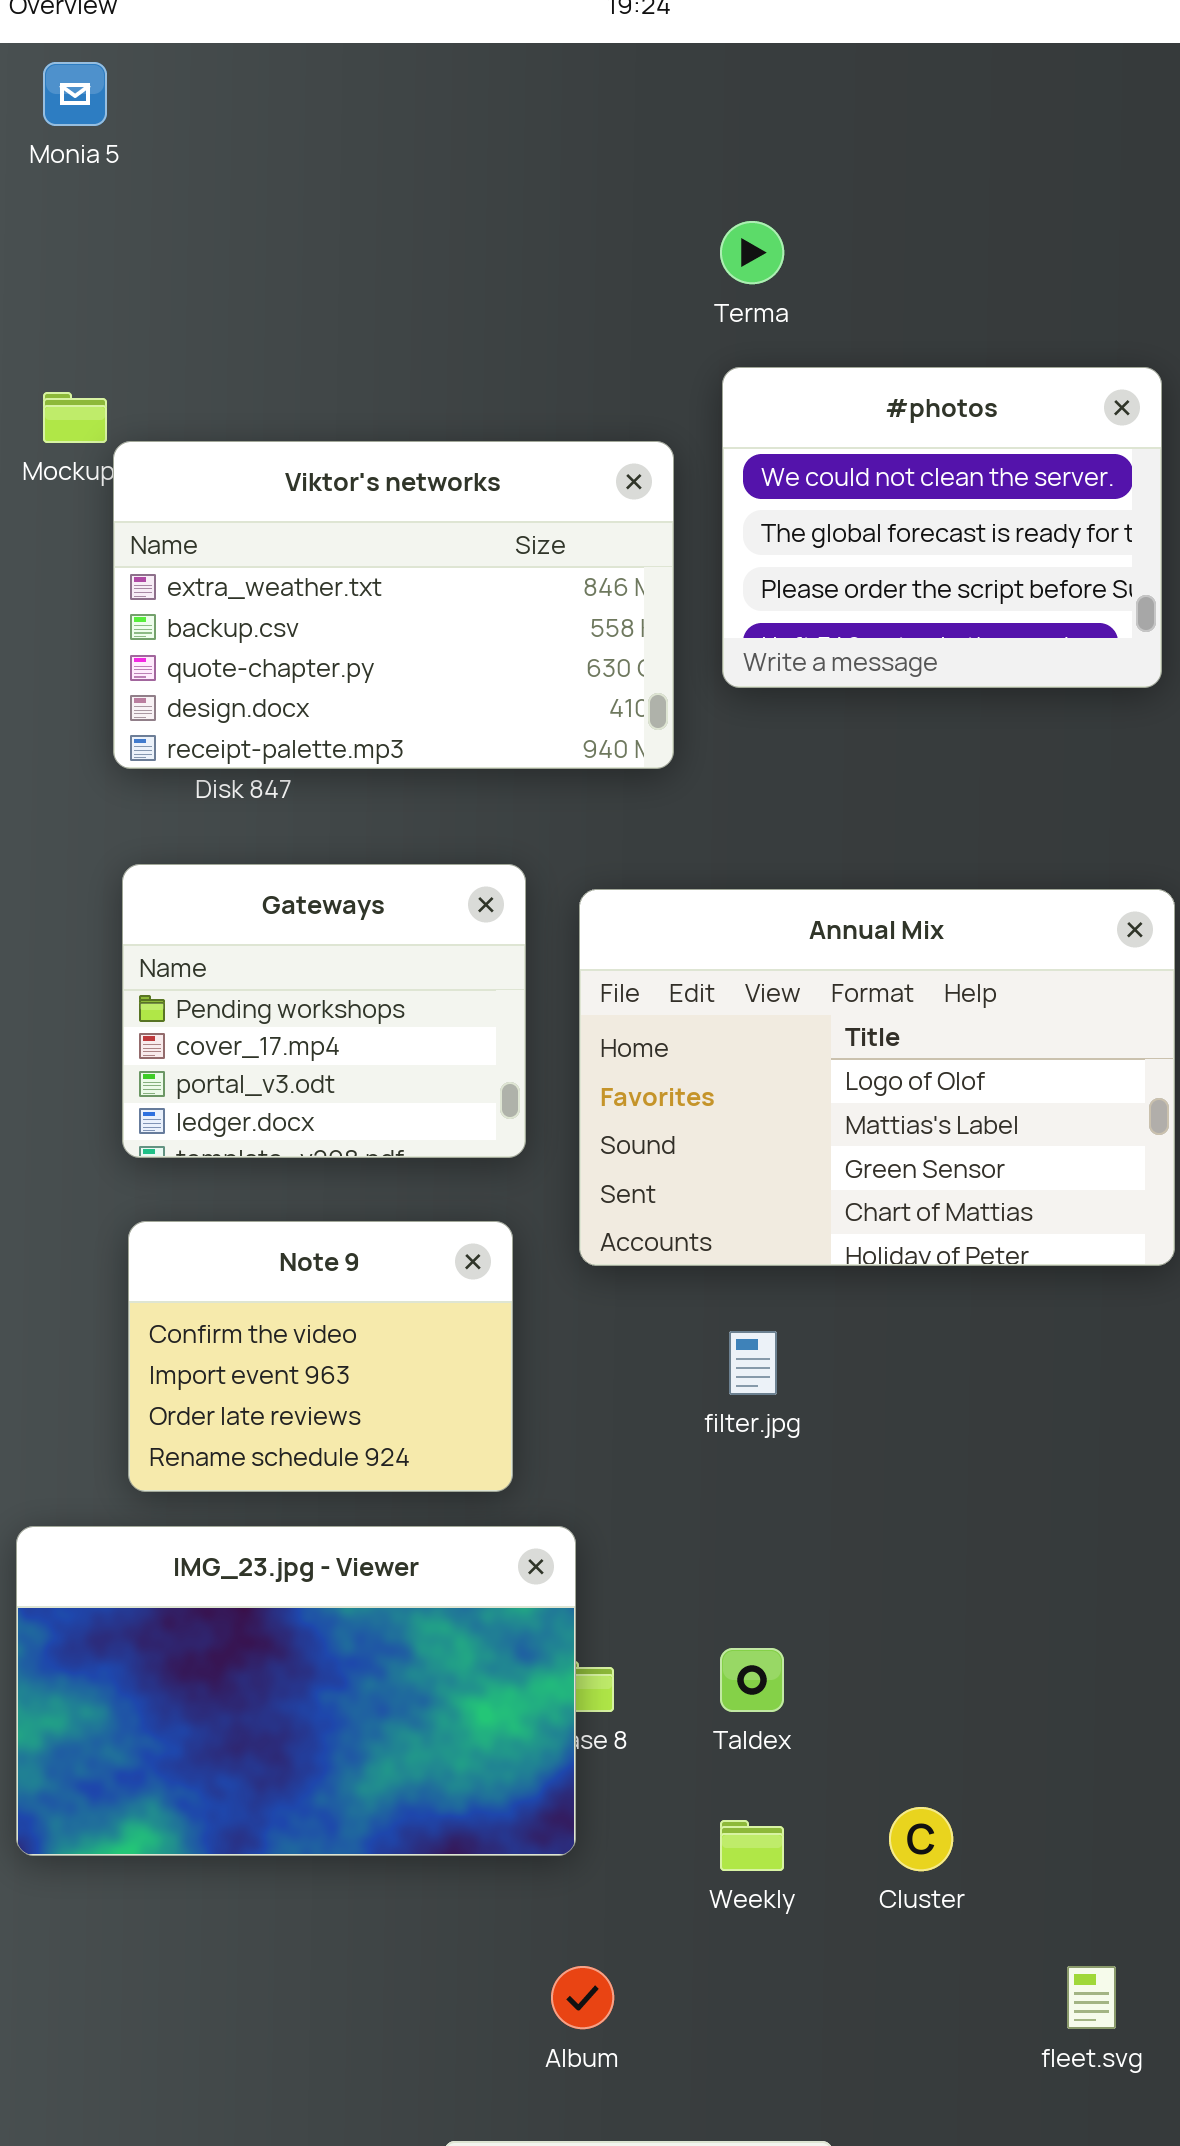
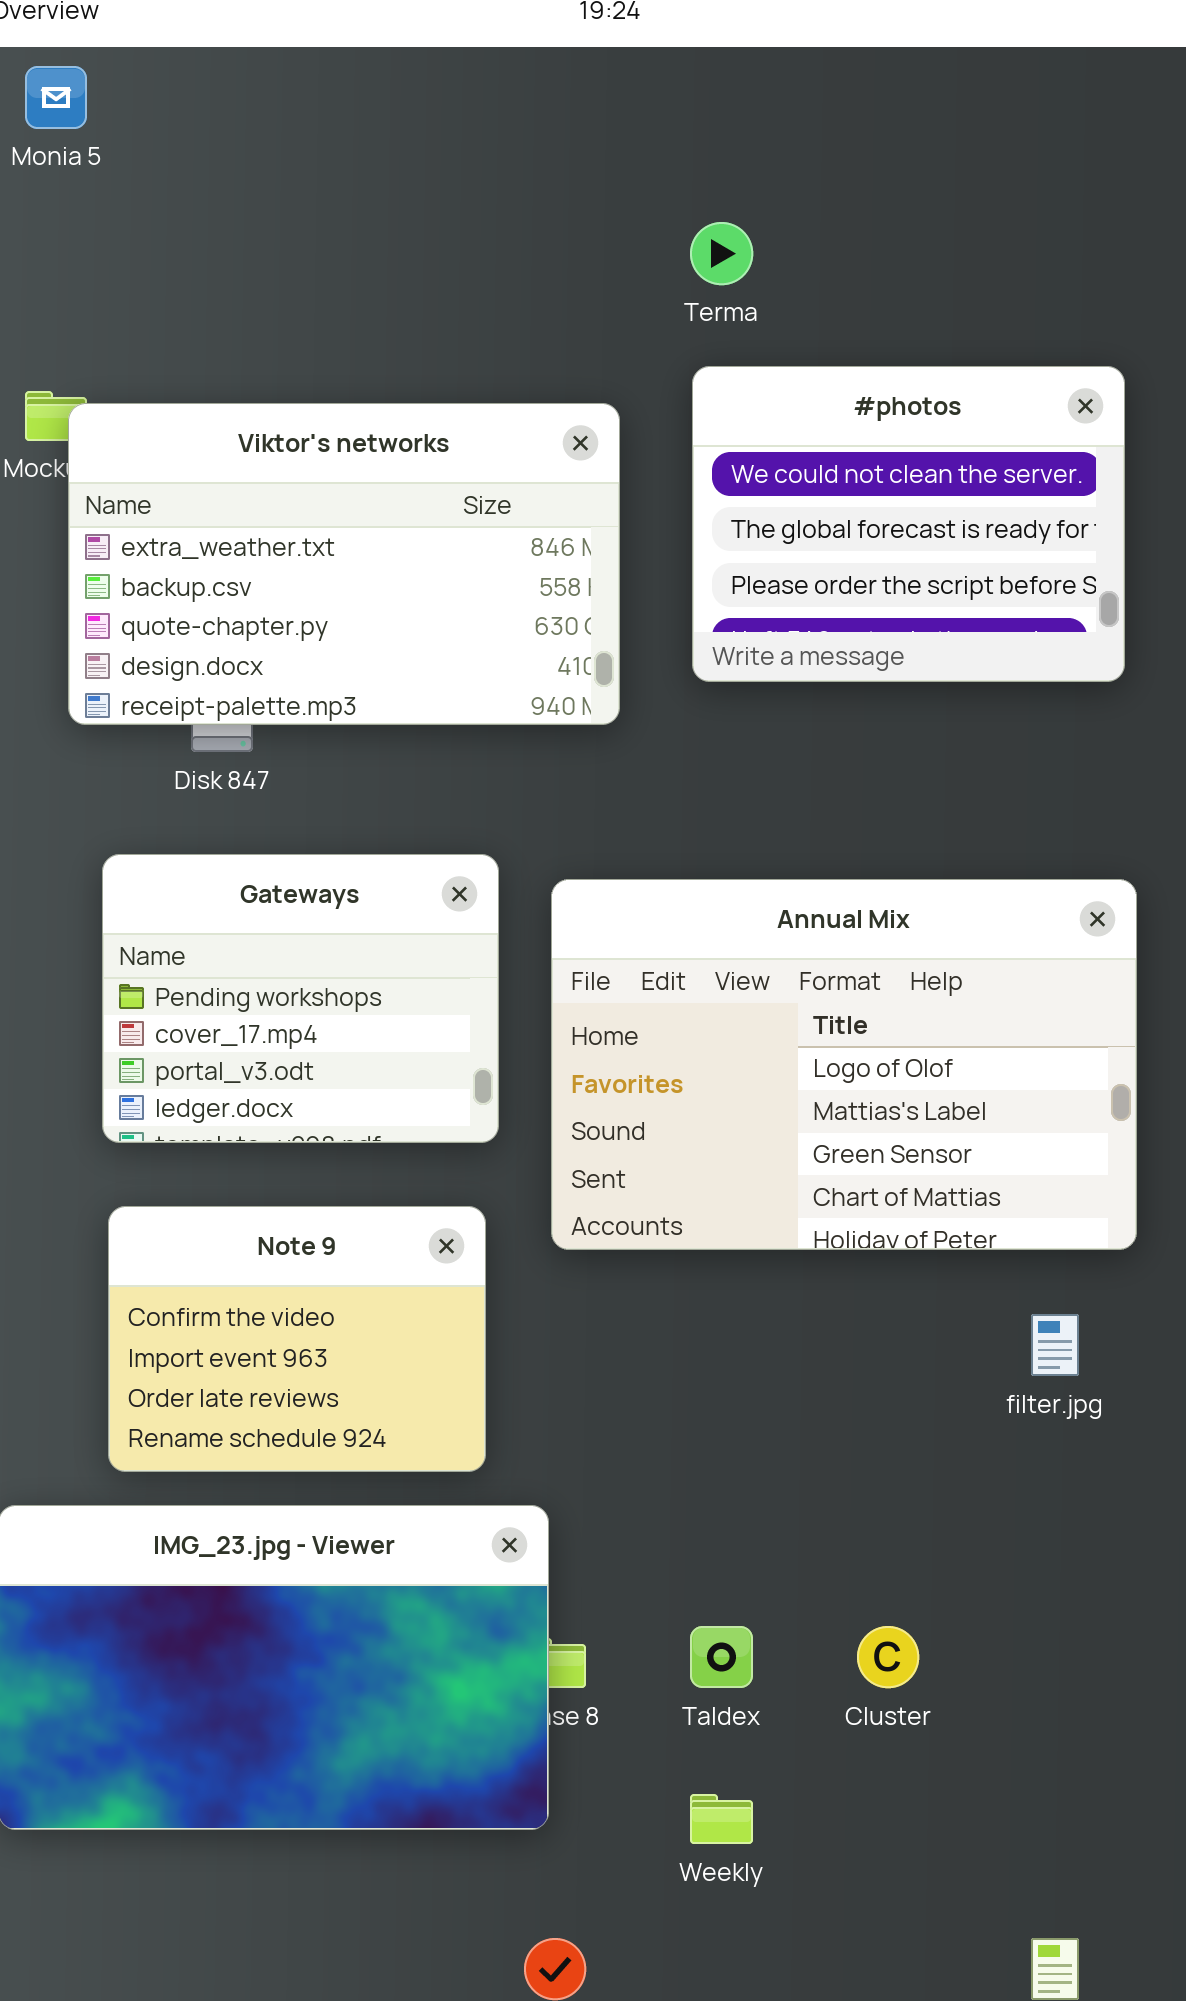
Viktor's networks: [113,441,674,769] -> [68,403,620,725], moved
filter.jpg: [729,1331,777,1395] -> [1031,1314,1079,1376], moved
Cluster: [889,1807,953,1871] -> [857,1626,919,1688], moved

